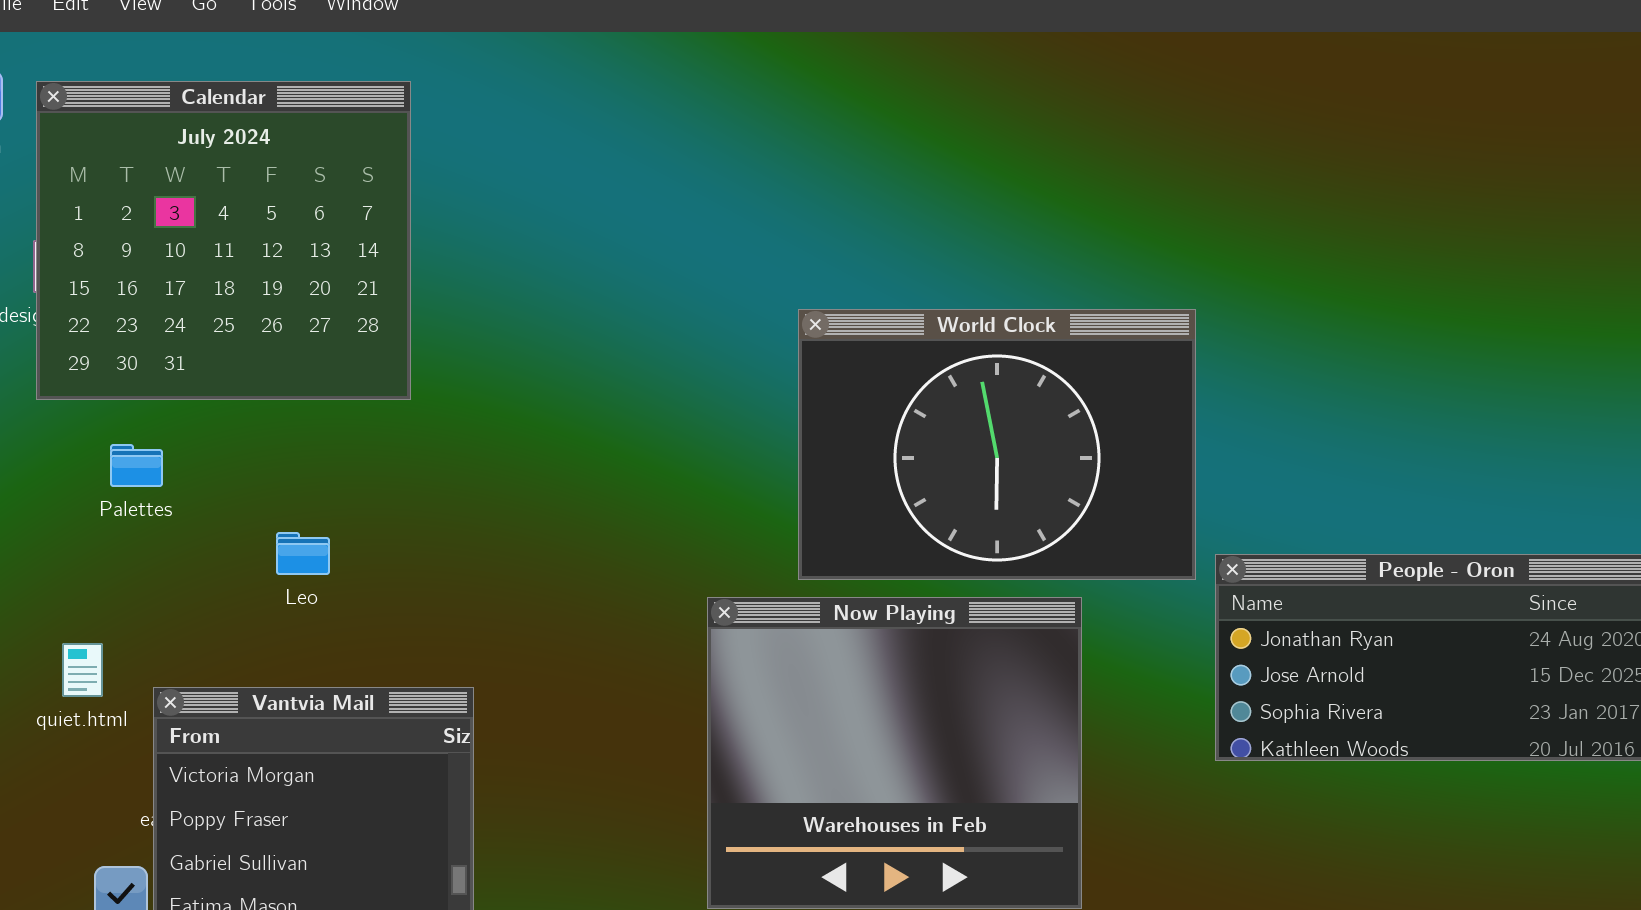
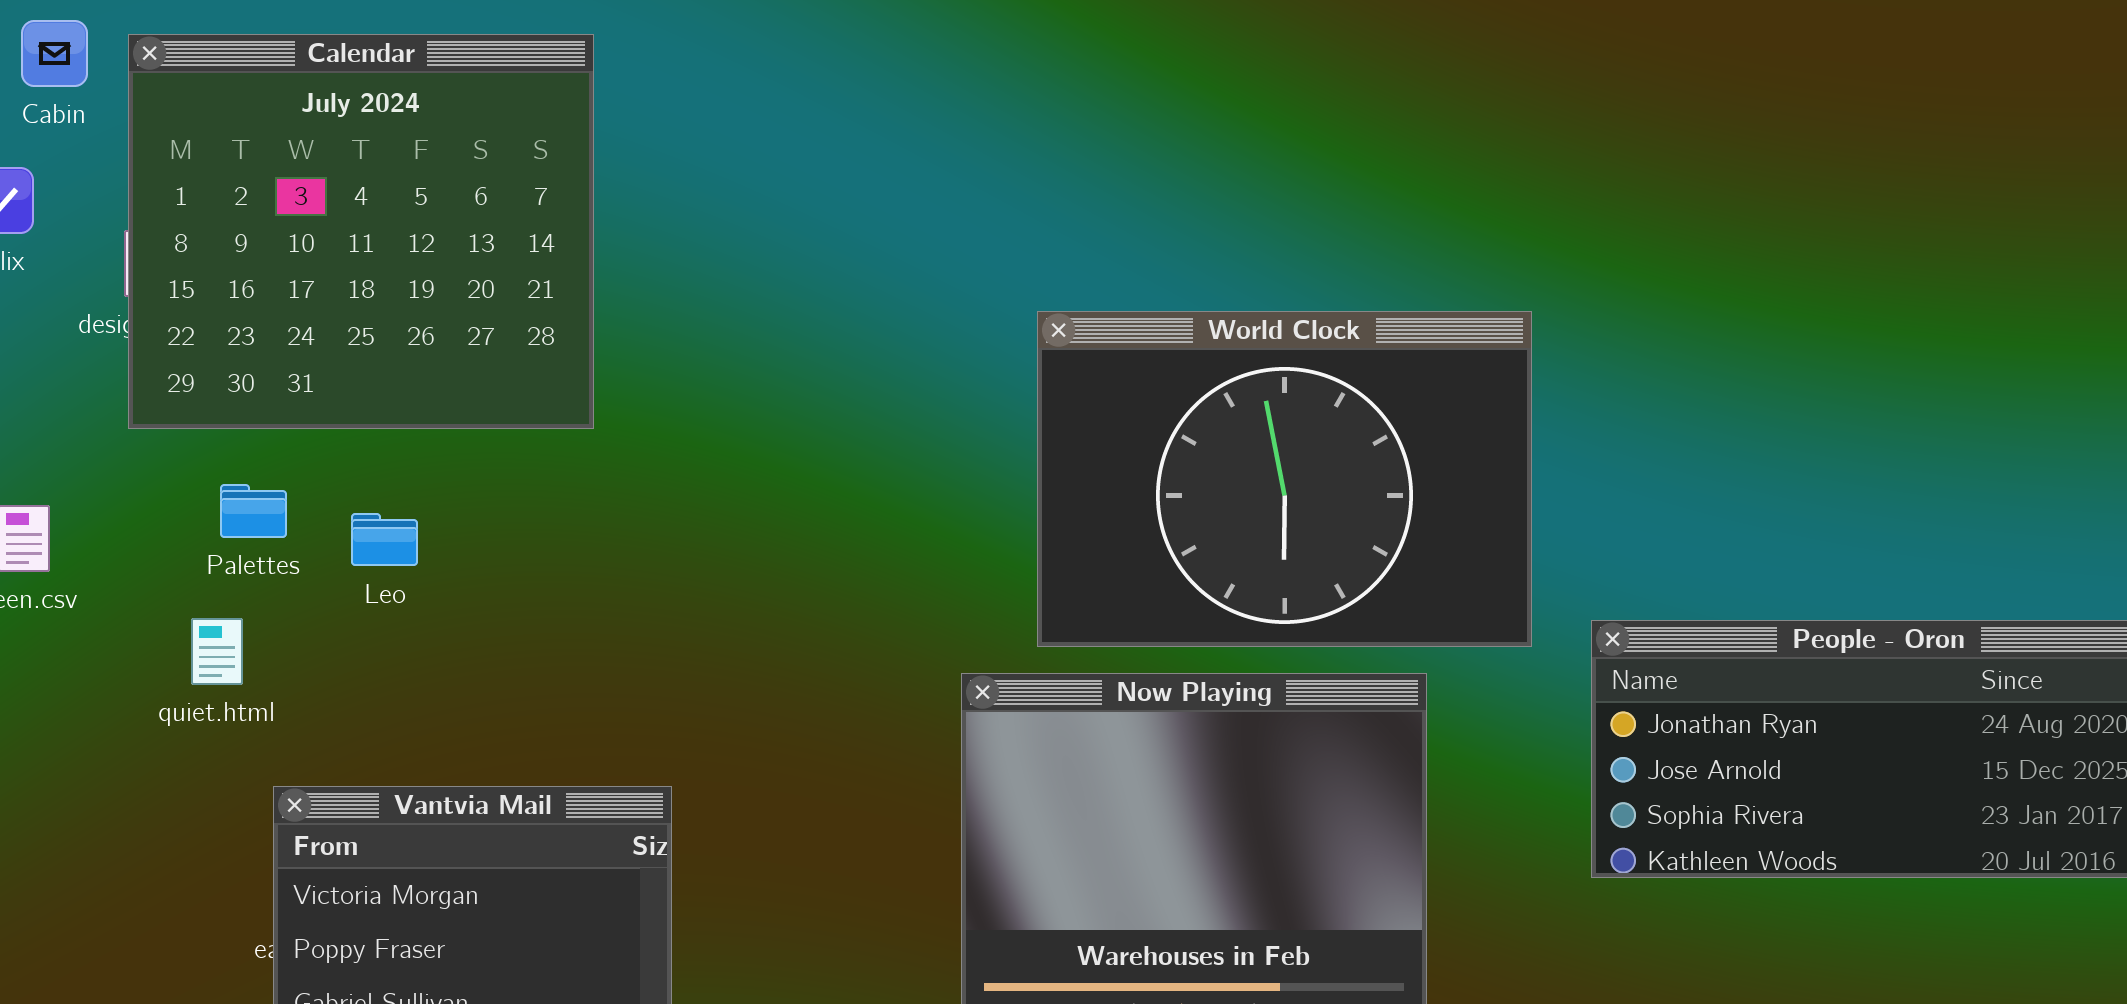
World Clock: [798,309,1196,580] -> [1037,311,1532,647], moved
Leo: [276,532,330,575] -> [351,513,418,566], moved
quiet.html: [62,643,103,697] -> [191,618,243,685], moved

